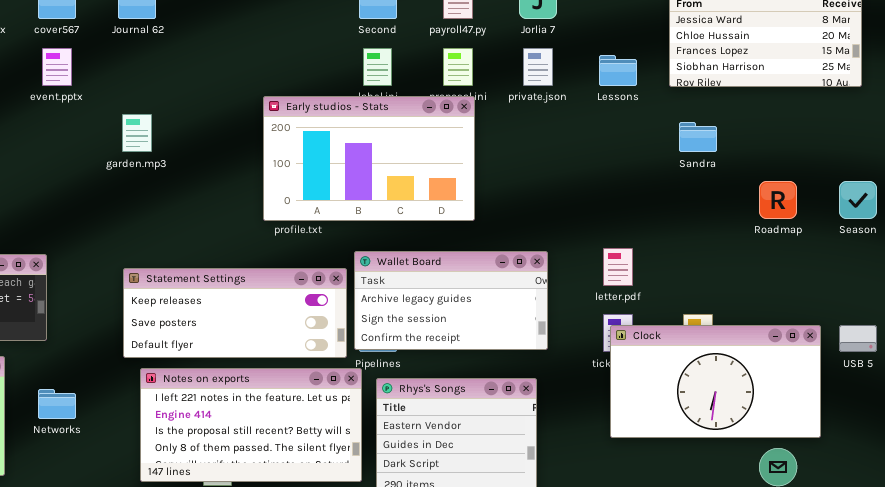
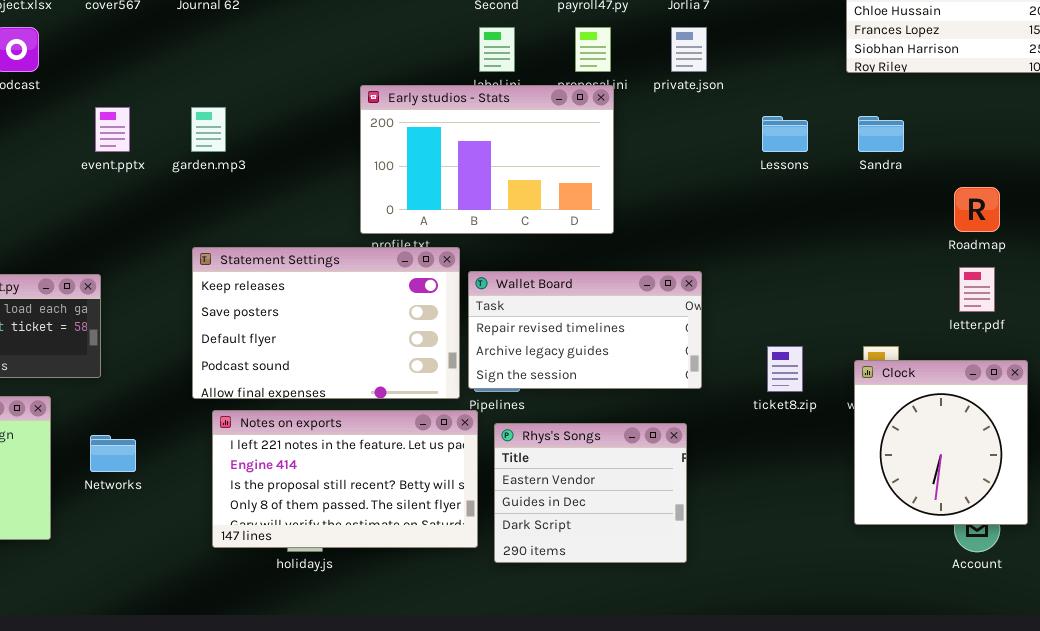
event.pptx: [42,48,72,86] -> [95,107,130,152], moved
Lessons: [599,55,637,86] -> [762,116,808,152], moved
letter.pdf: [603,248,633,286] -> [959,267,995,312], moved
Wallet Board: [354,251,548,350] -> [468,271,702,389], scrolled up 1 row
Statement Settings: [123,268,347,358] -> [192,247,460,399], resized
Clock: [610,325,821,438] -> [854,360,1028,525], resized

